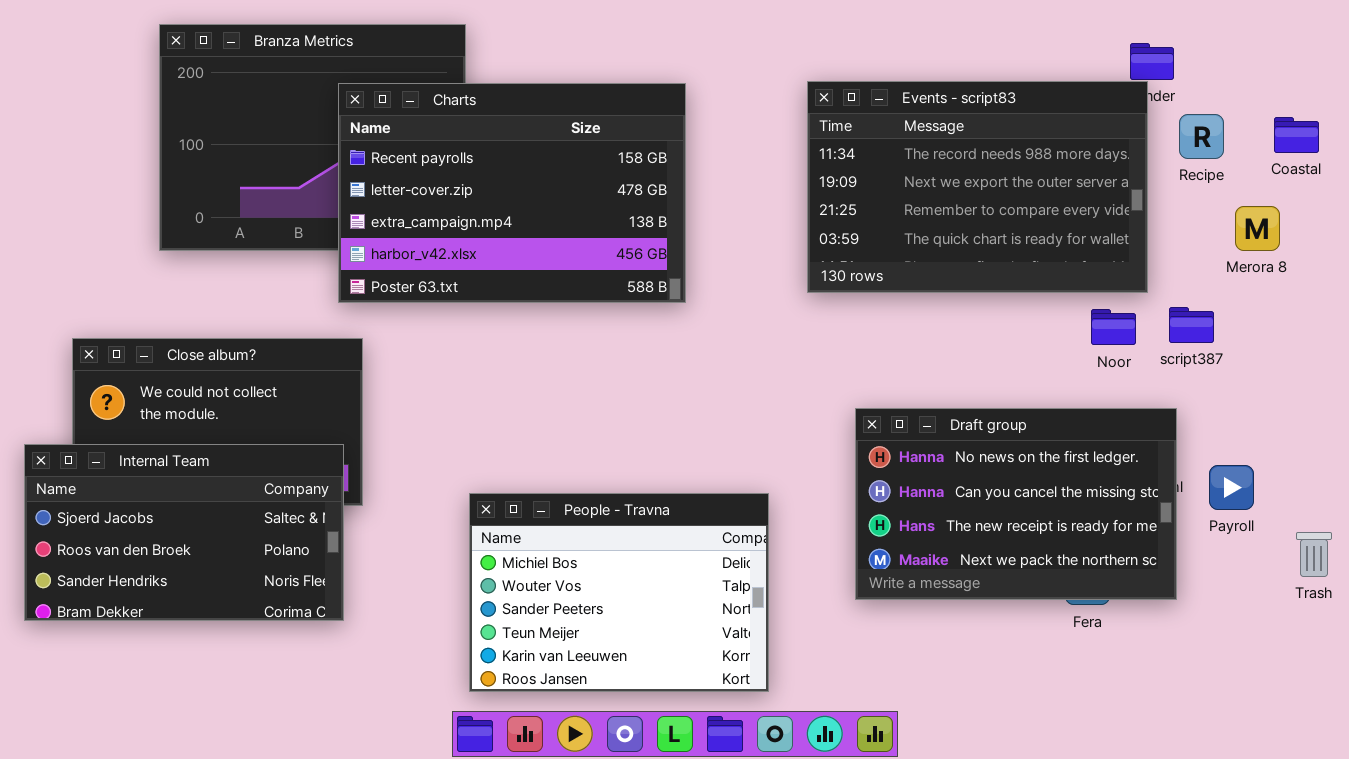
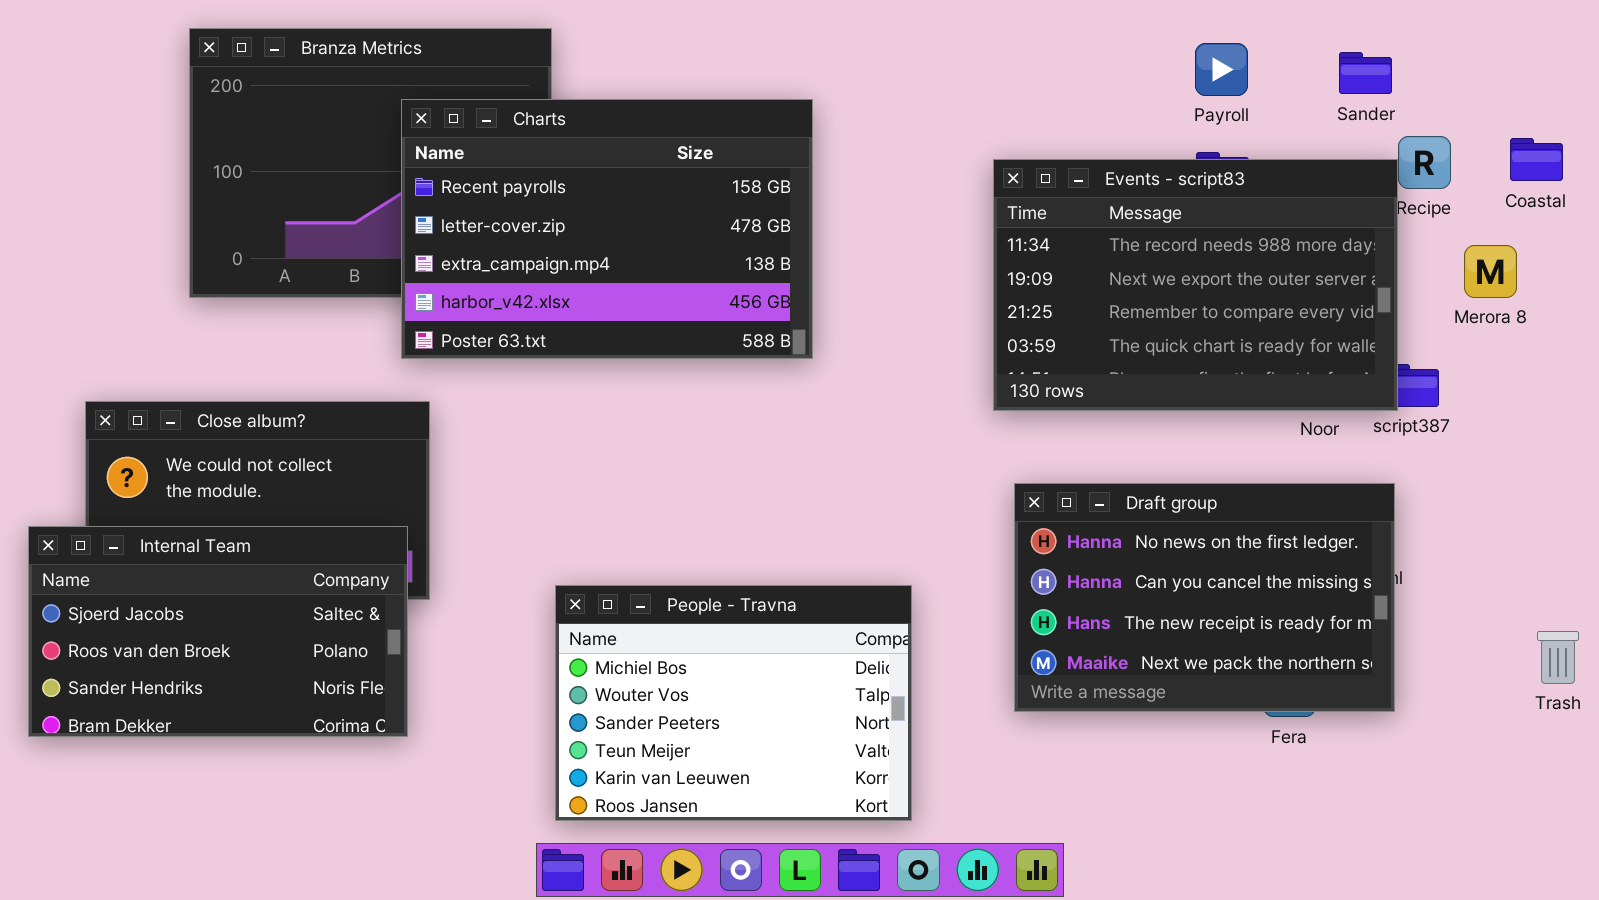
Events - script83: [807,81,1148,293] -> [993,159,1398,411], moved
Payroll: [1209,465,1254,510] -> [1195,43,1248,96], moved

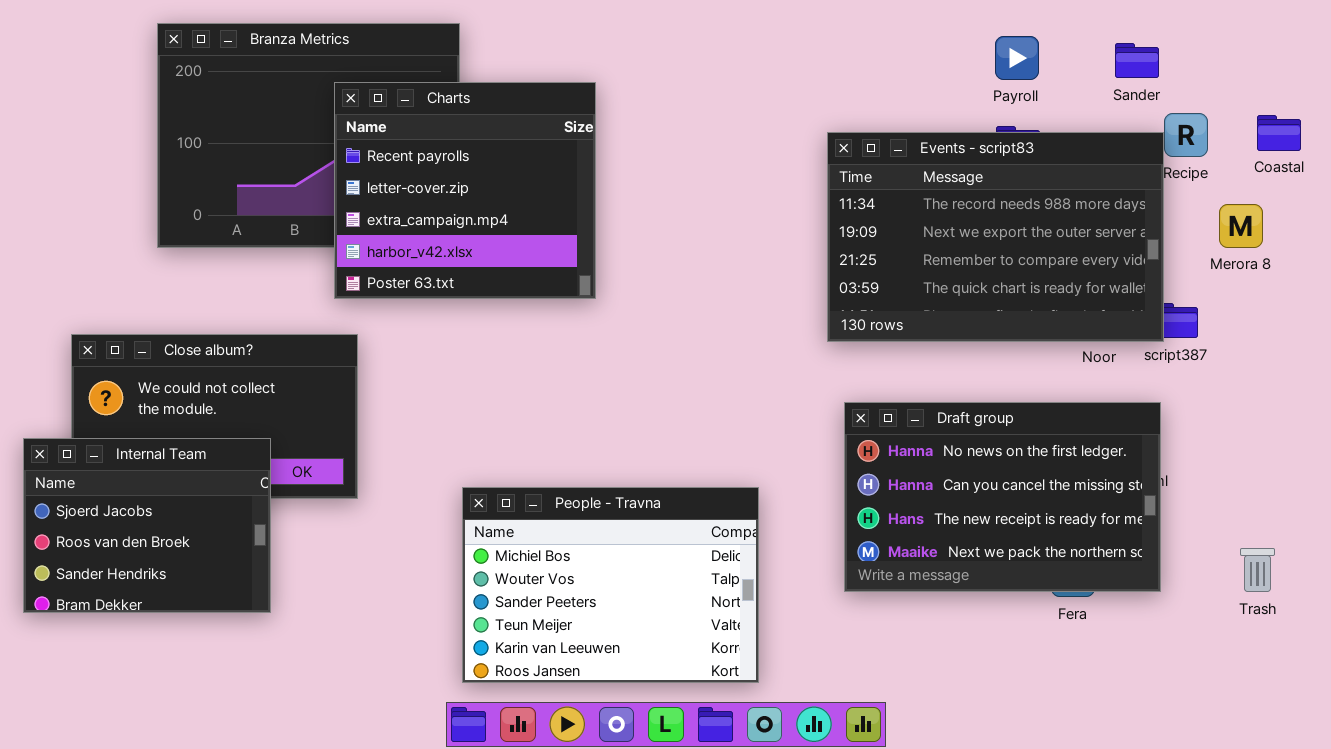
Charts: [401,99,813,359] -> [334,82,596,299], resized
Internal Team: [28,526,408,737] -> [23,438,271,613], resized
Trash: [1537,631,1579,684] -> [1240,548,1275,592], moved

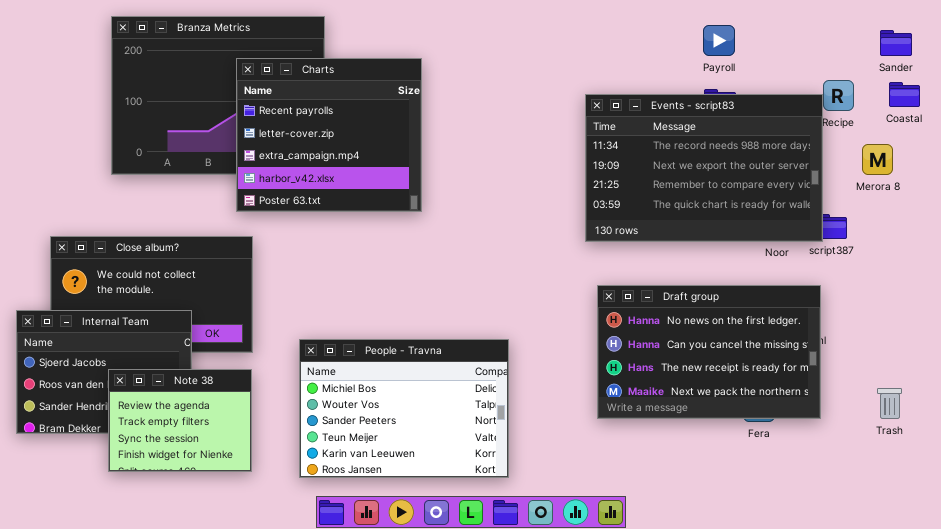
Sander: [1115,43,1159,78] -> [880,30,912,56], moved
People - Travna: [462,487,759,683] -> [299,339,509,478], moved
Note 38: none -> [108,369,252,472], opened

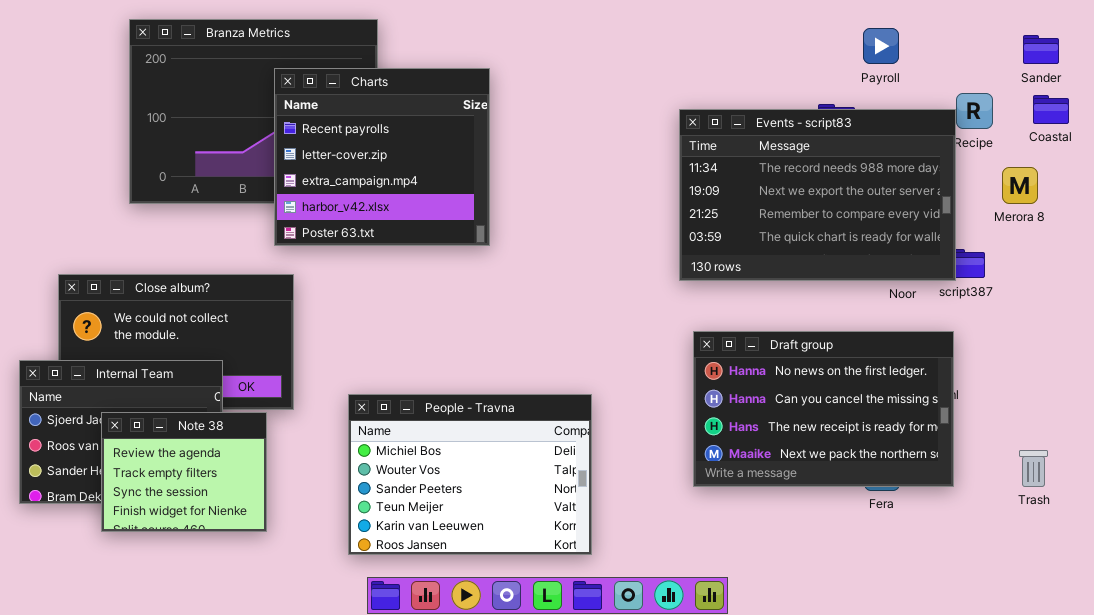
Payroll: [703,25,735,56] -> [863,28,899,64], moved
Note 38: [108,369,252,472] -> [101,412,267,532], moved

